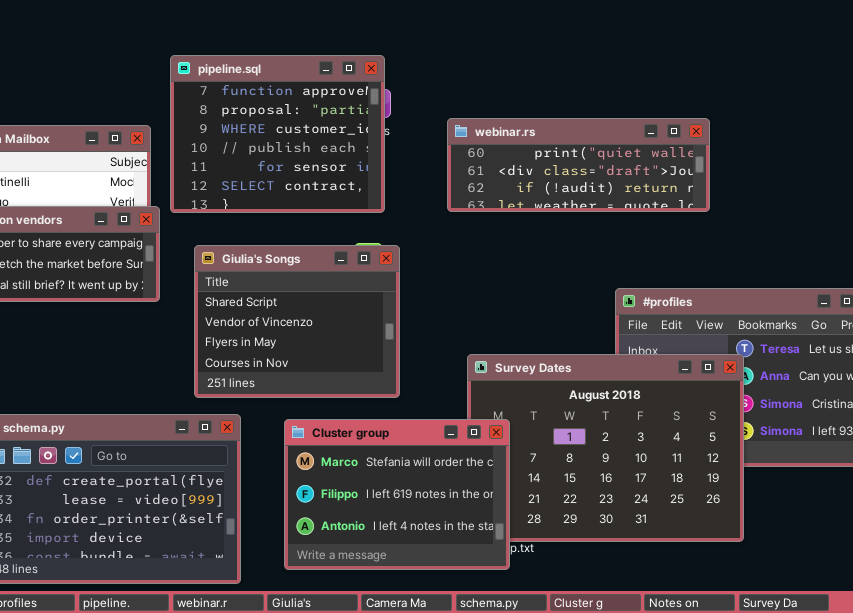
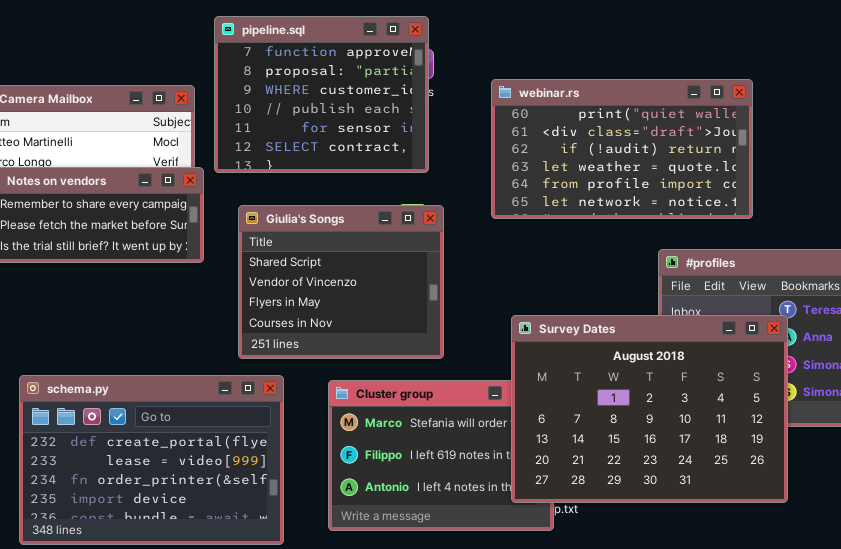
webinar.rs: [447,118,710,212] -> [491,79,753,219], resized
Survey Dates: [467,354,744,542] -> [511,315,788,503], raised

